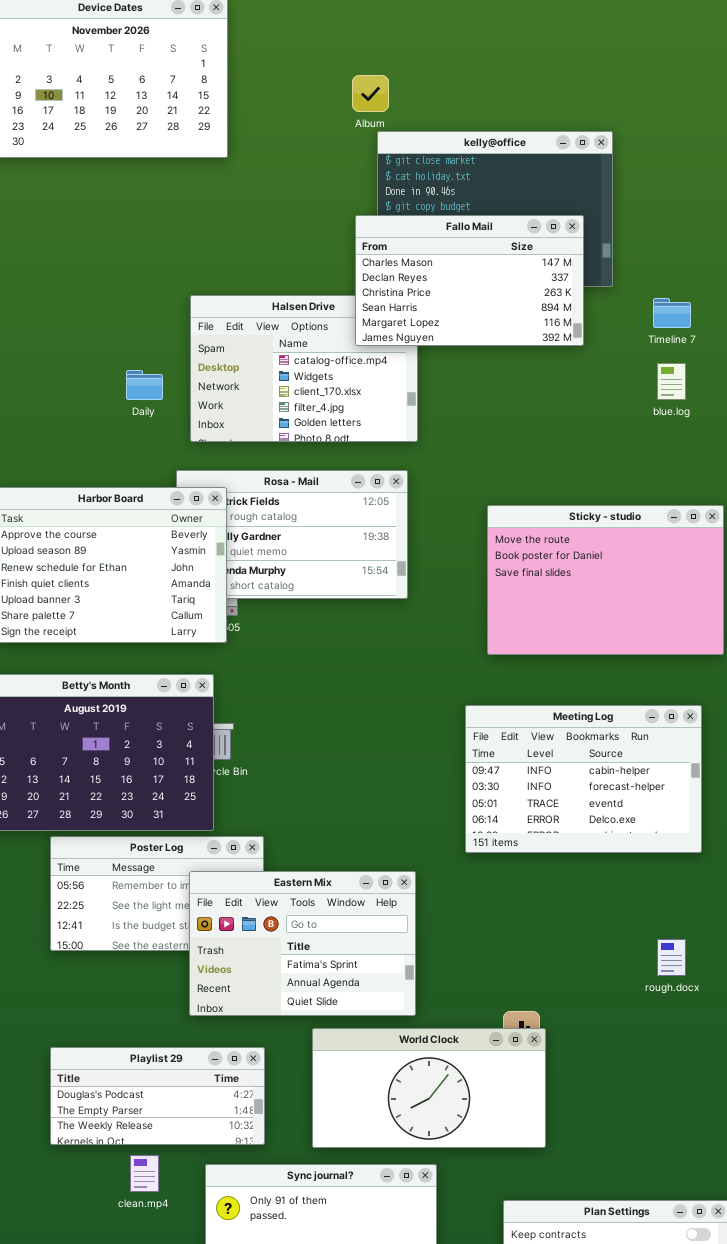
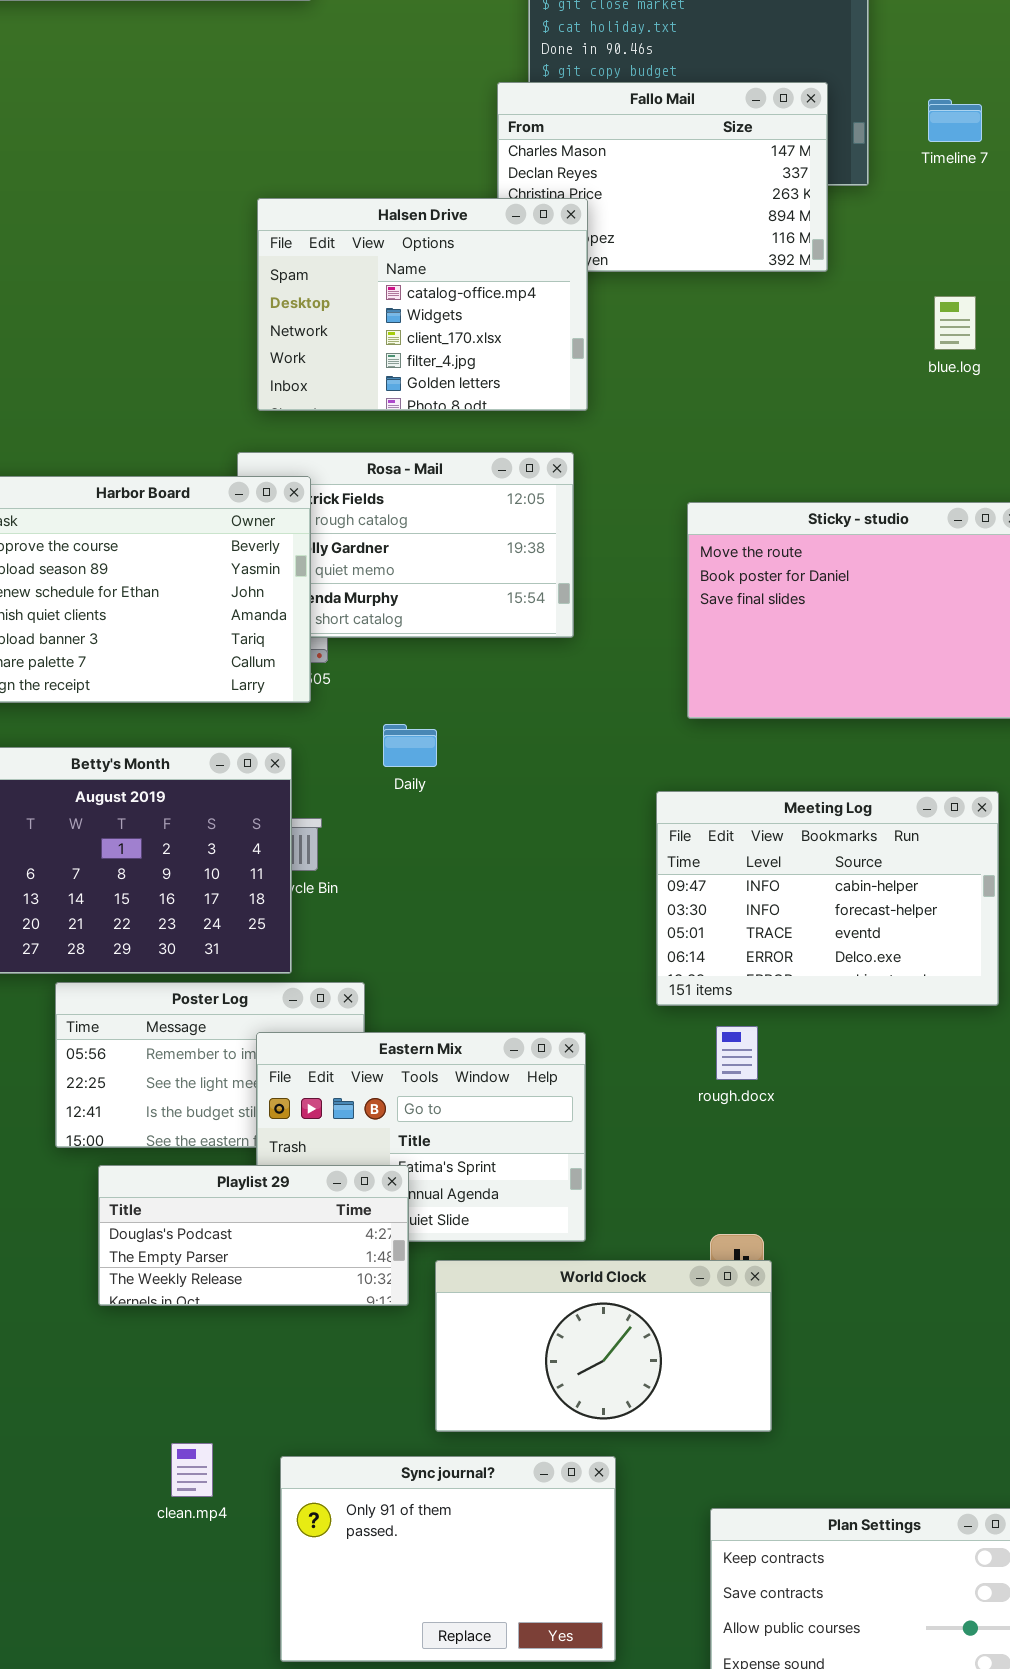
Halsen Drive: [190,295,418,442] -> [257,198,588,411], raised
Timeline 7: [653,298,691,328] -> [928,99,982,142], moved
Daily: [126,370,163,400] -> [383,724,437,767], moved
rough.docx: [657,939,686,976] -> [716,1026,758,1080], moved
Playlist 29: [50,1047,265,1145] -> [98,1165,409,1306], moved

